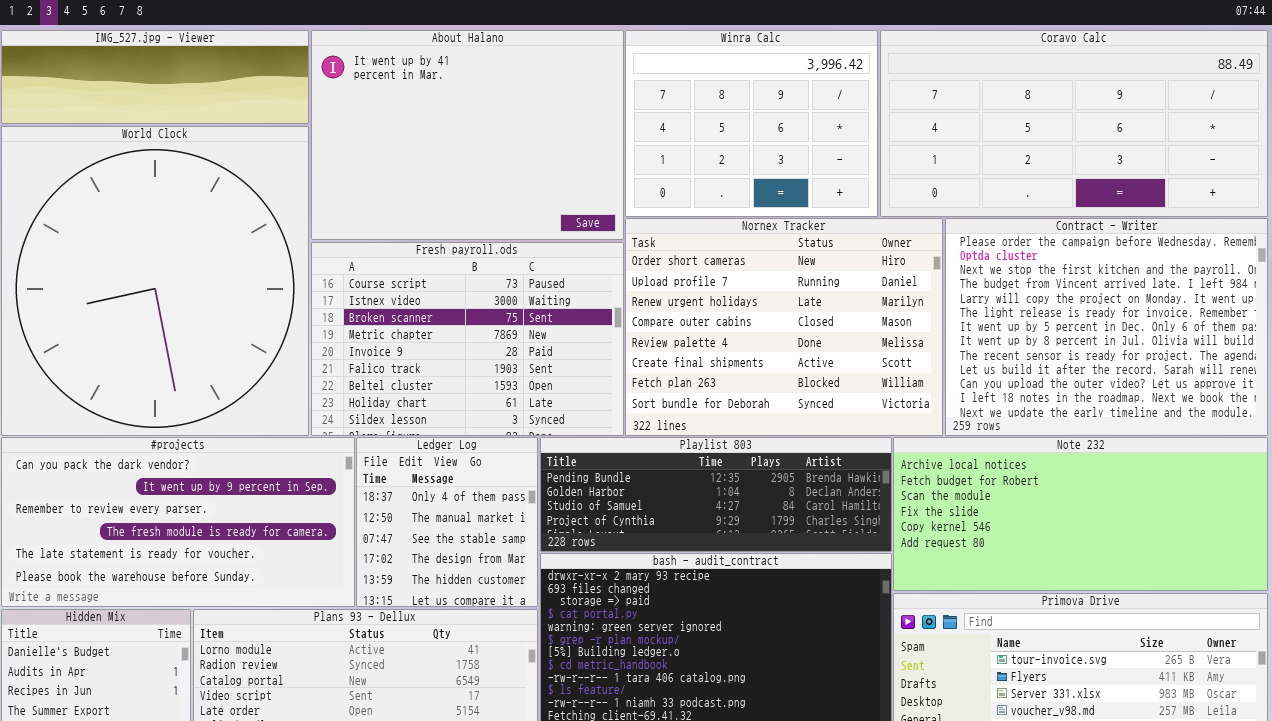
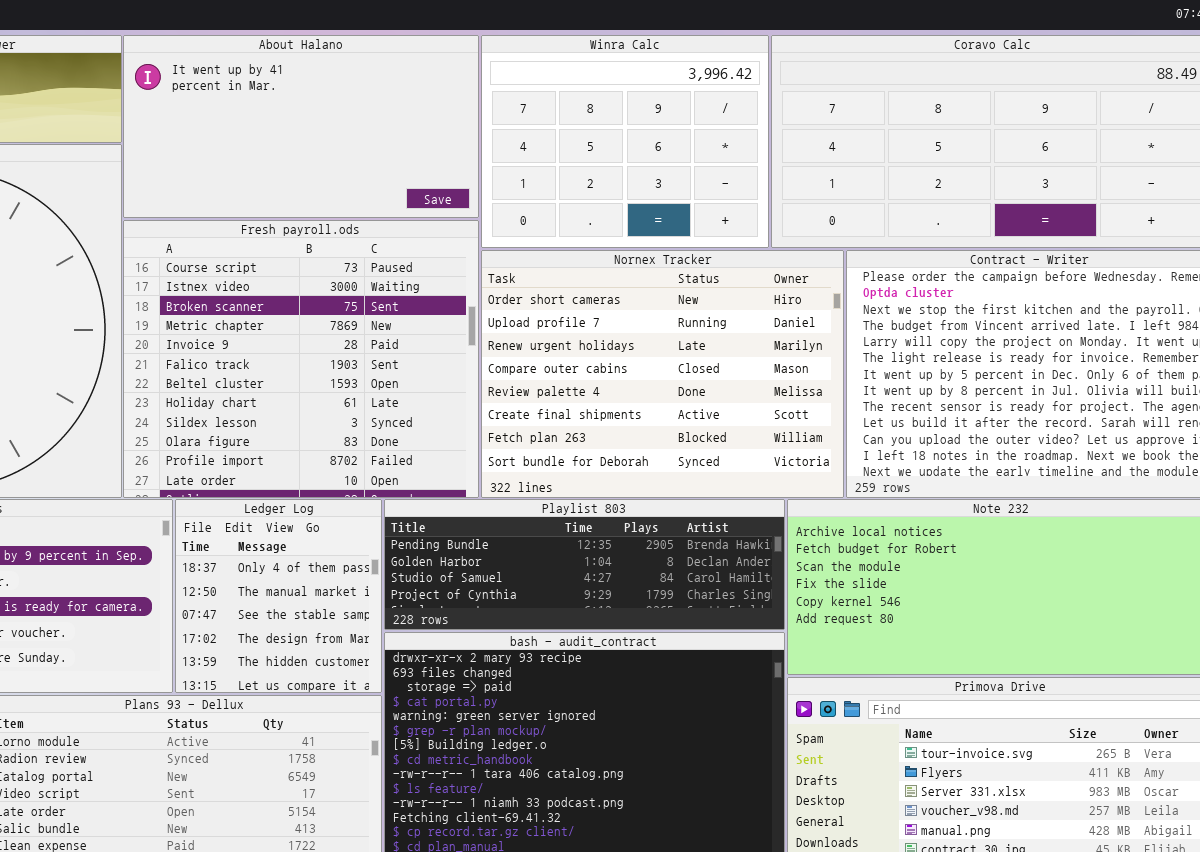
About Halano: [311,30,624,240] -> [123,35,479,218], resized
Fresh payroll.ods: [311,242,624,436] -> [123,220,479,498], resized

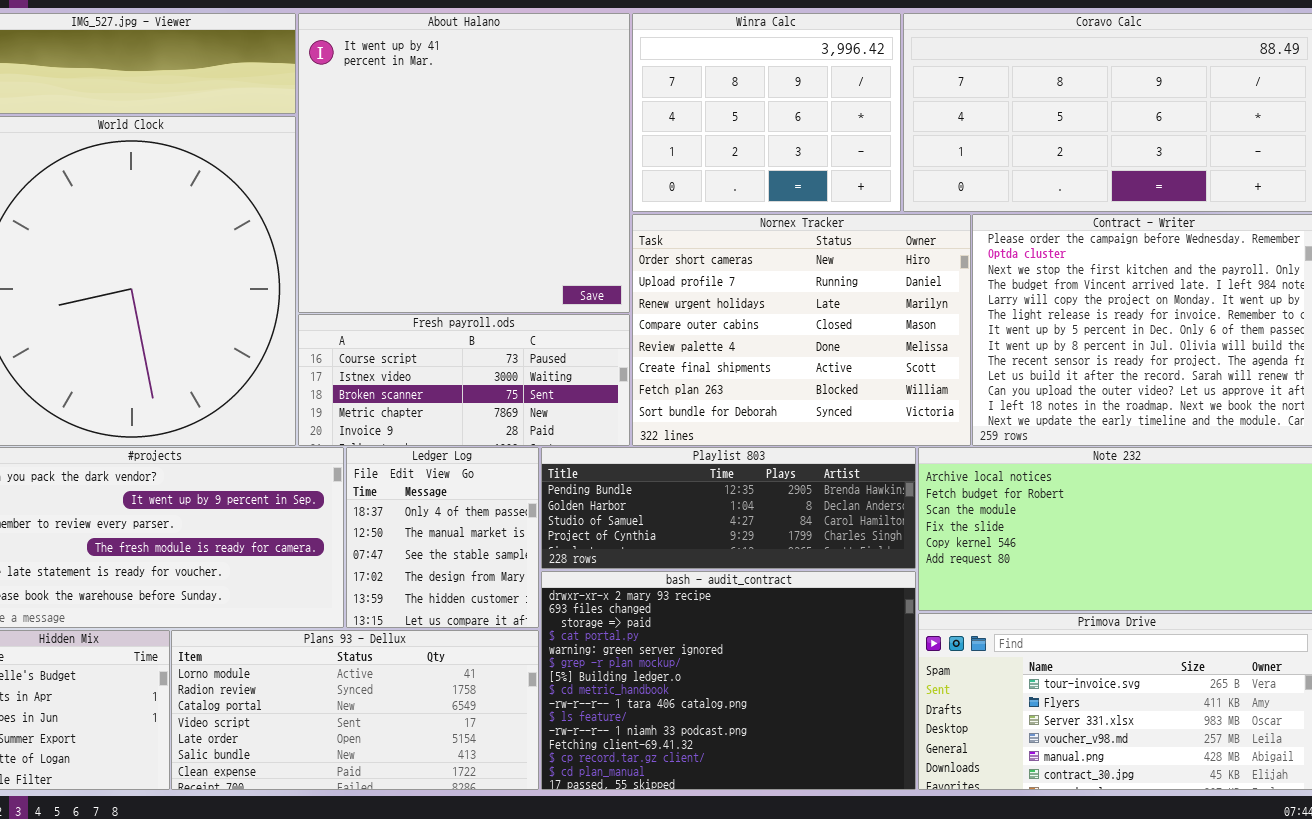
About Halano: [123,35,479,218] -> [298,13,630,313], resized
Fresh payroll.ods: [123,220,479,498] -> [298,314,630,446], resized

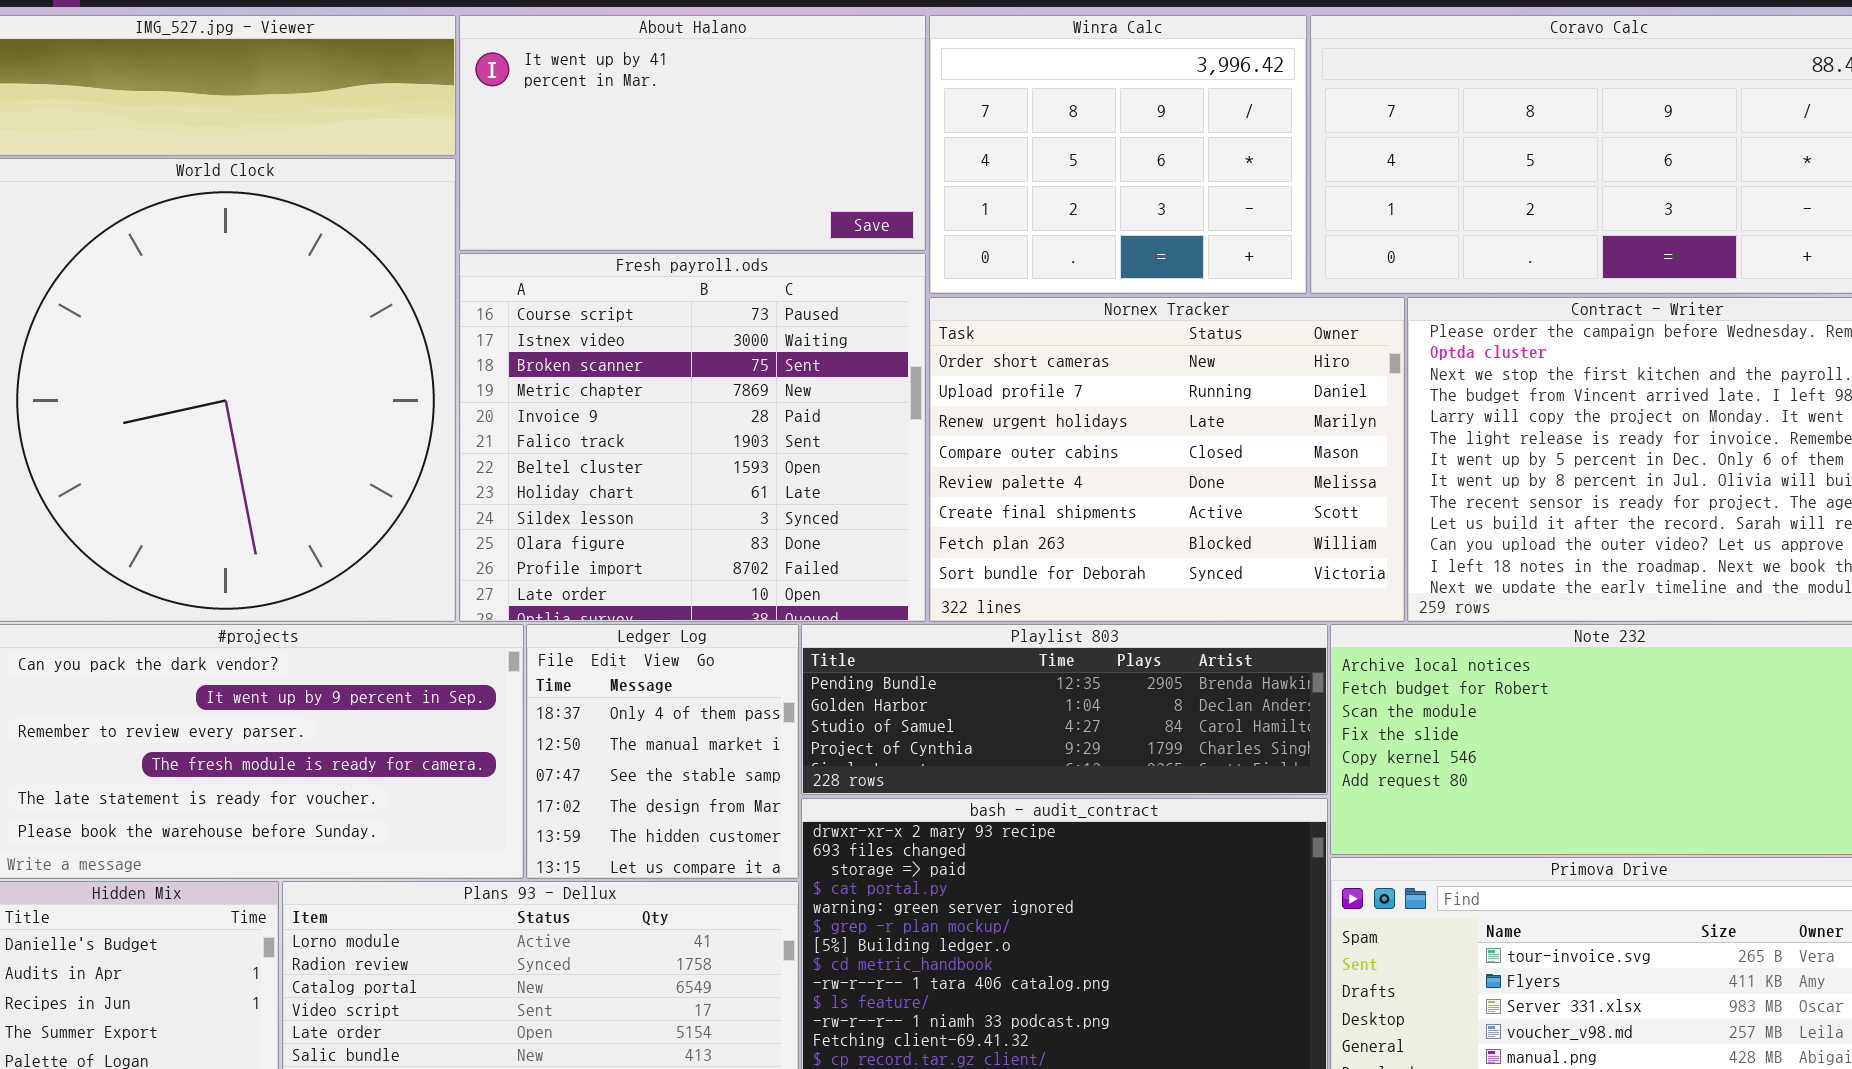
About Halano: [298,13,630,313] -> [459,15,926,251], resized
Fresh payroll.ods: [298,314,630,446] -> [459,253,926,622], resized

